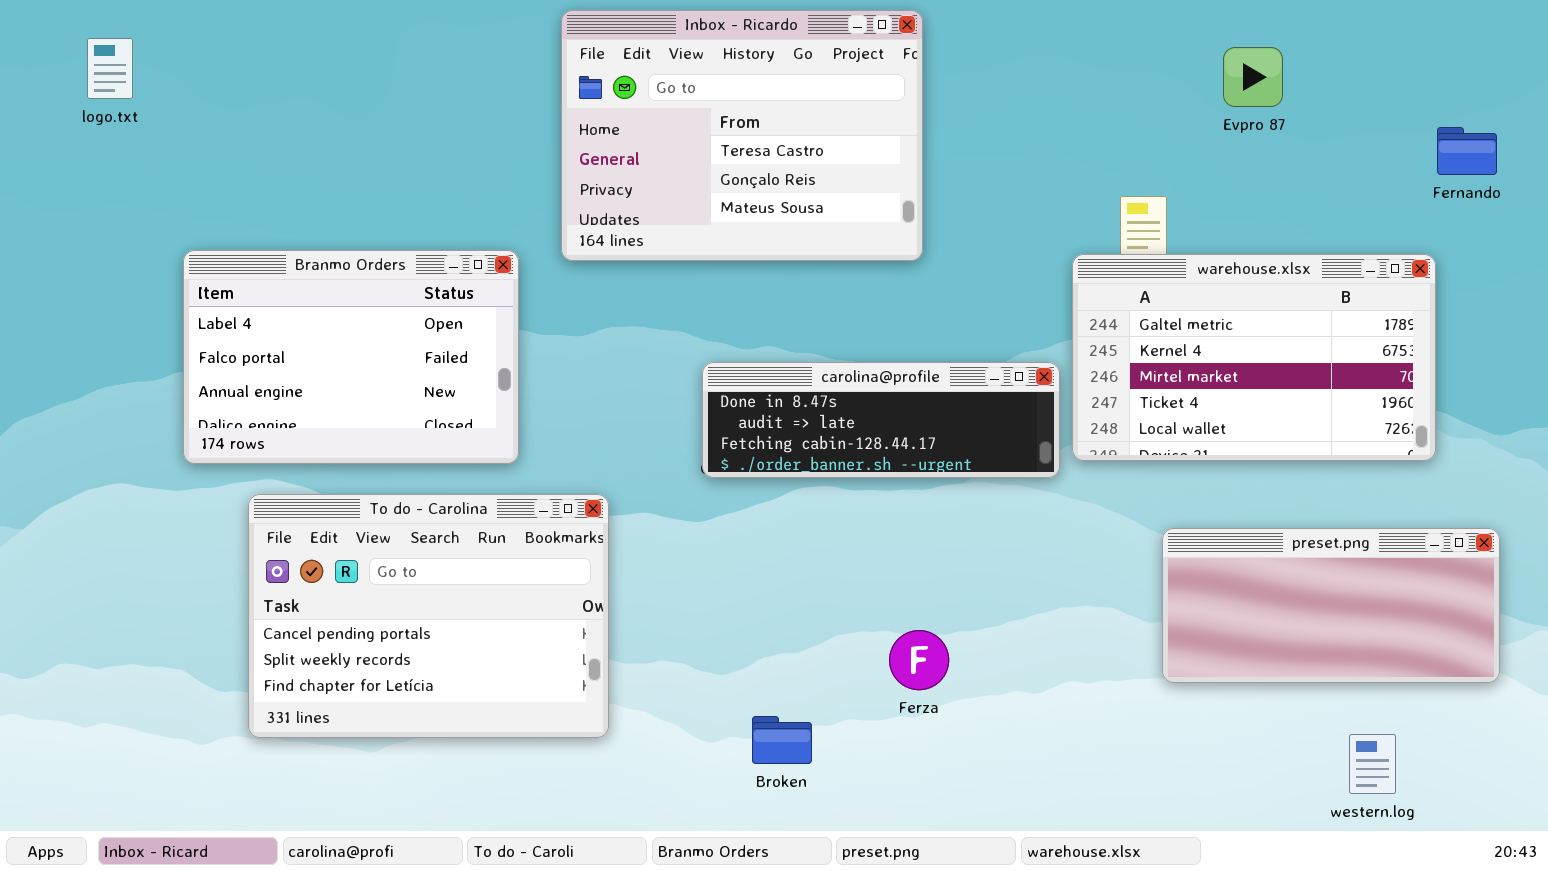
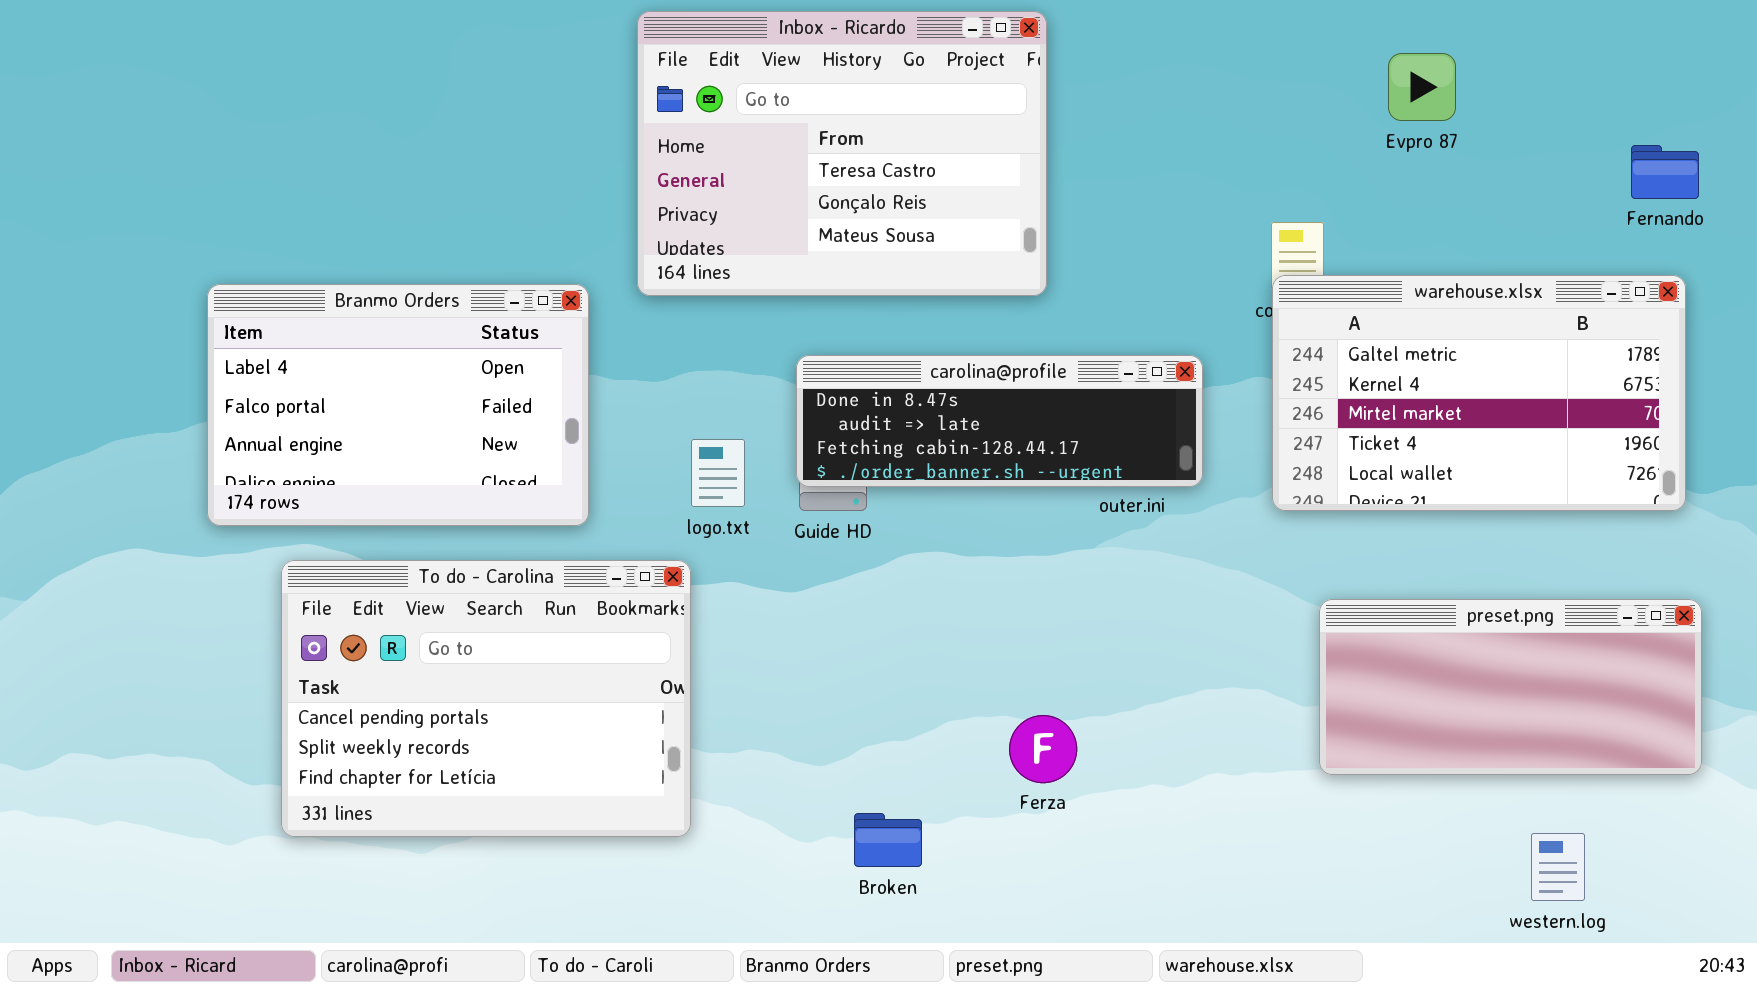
logo.txt: [87,38,133,99] -> [691,439,745,507], moved
warehouse.xlsx: [1072,254,1436,461] -> [1272,275,1686,511], moved
carolina@profile: [702,362,1060,478] -> [796,355,1203,487], moved

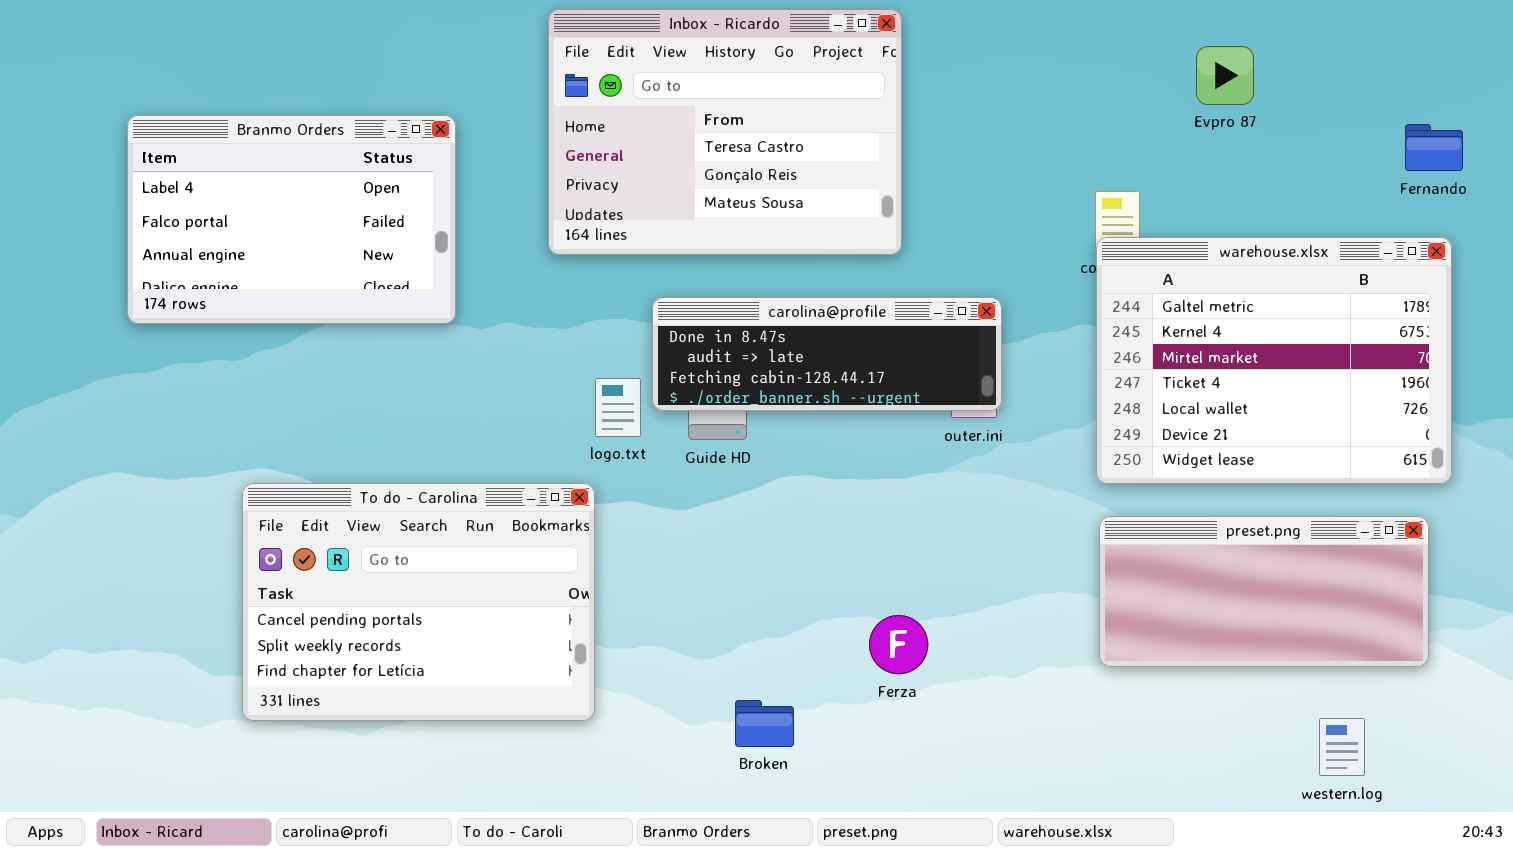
warehouse.xlsx: [1272,275,1686,511] -> [1096,237,1452,484], resized
Branmo Orders: [207,284,589,526] -> [127,115,456,324], moved
carolina@profile: [796,355,1203,487] -> [652,297,1002,411], moved
preset.png: [1319,599,1702,775] -> [1099,516,1429,667], moved

